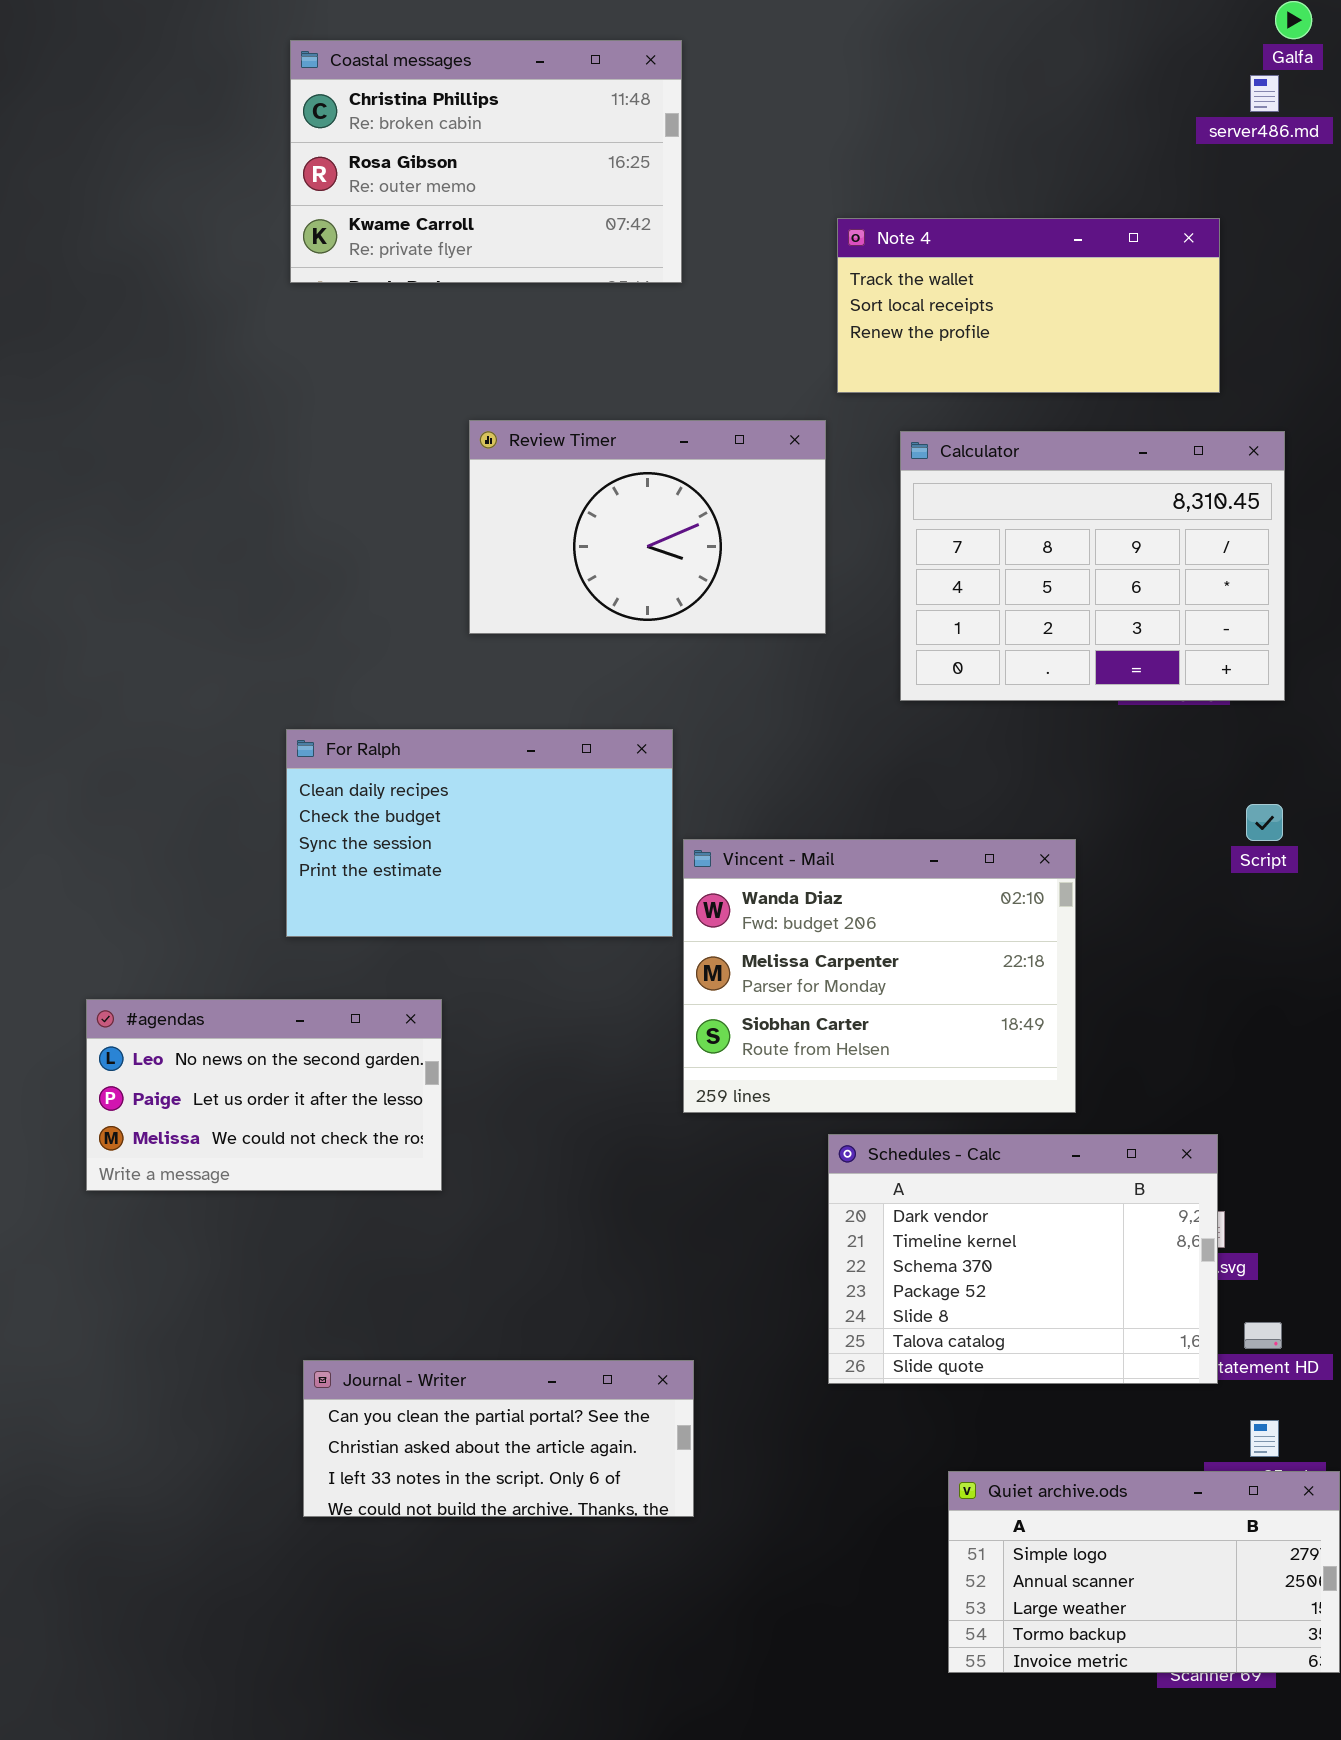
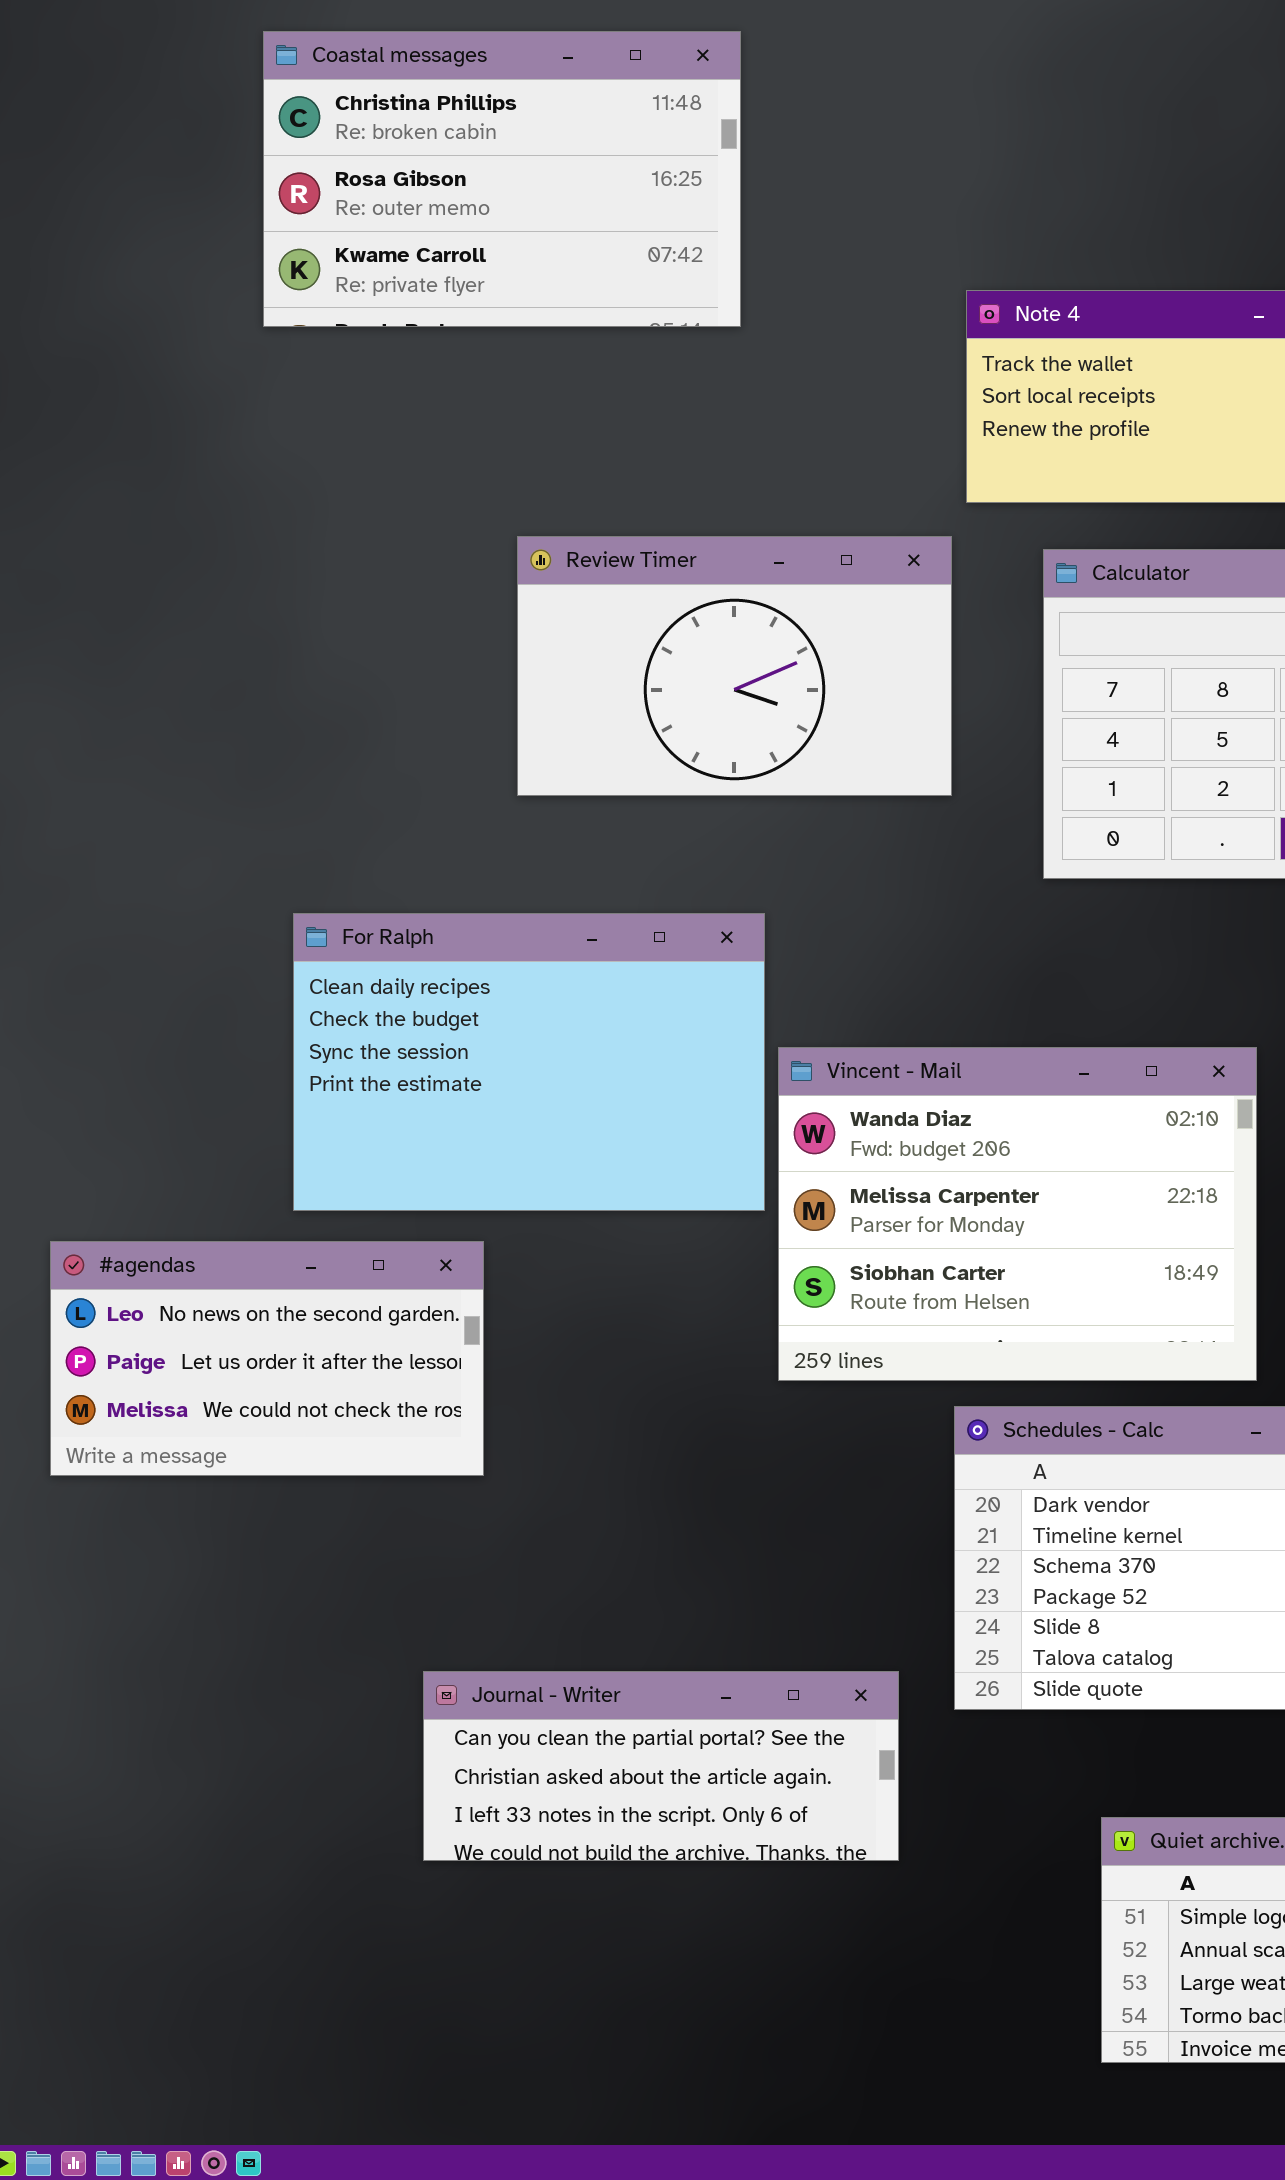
Coastal messages: [290,40,682,283] -> [263,31,741,327], moved
For Ralph: [286,729,673,937] -> [293,913,765,1211], resized
Journal - Writer: [303,1360,694,1517] -> [423,1671,899,1861], moved

